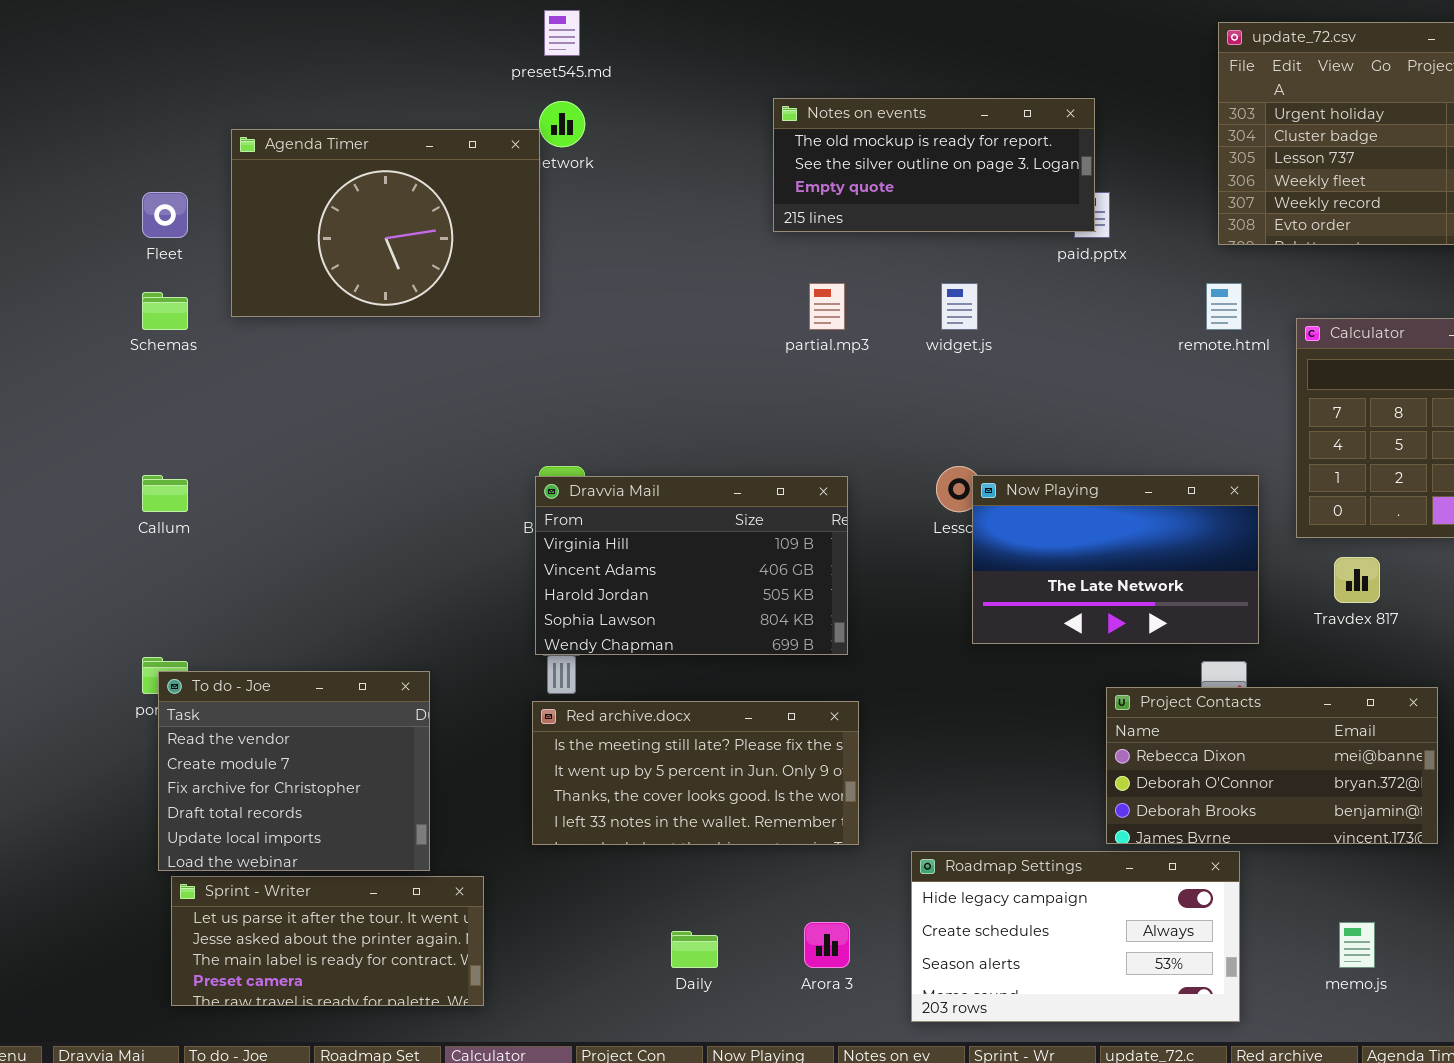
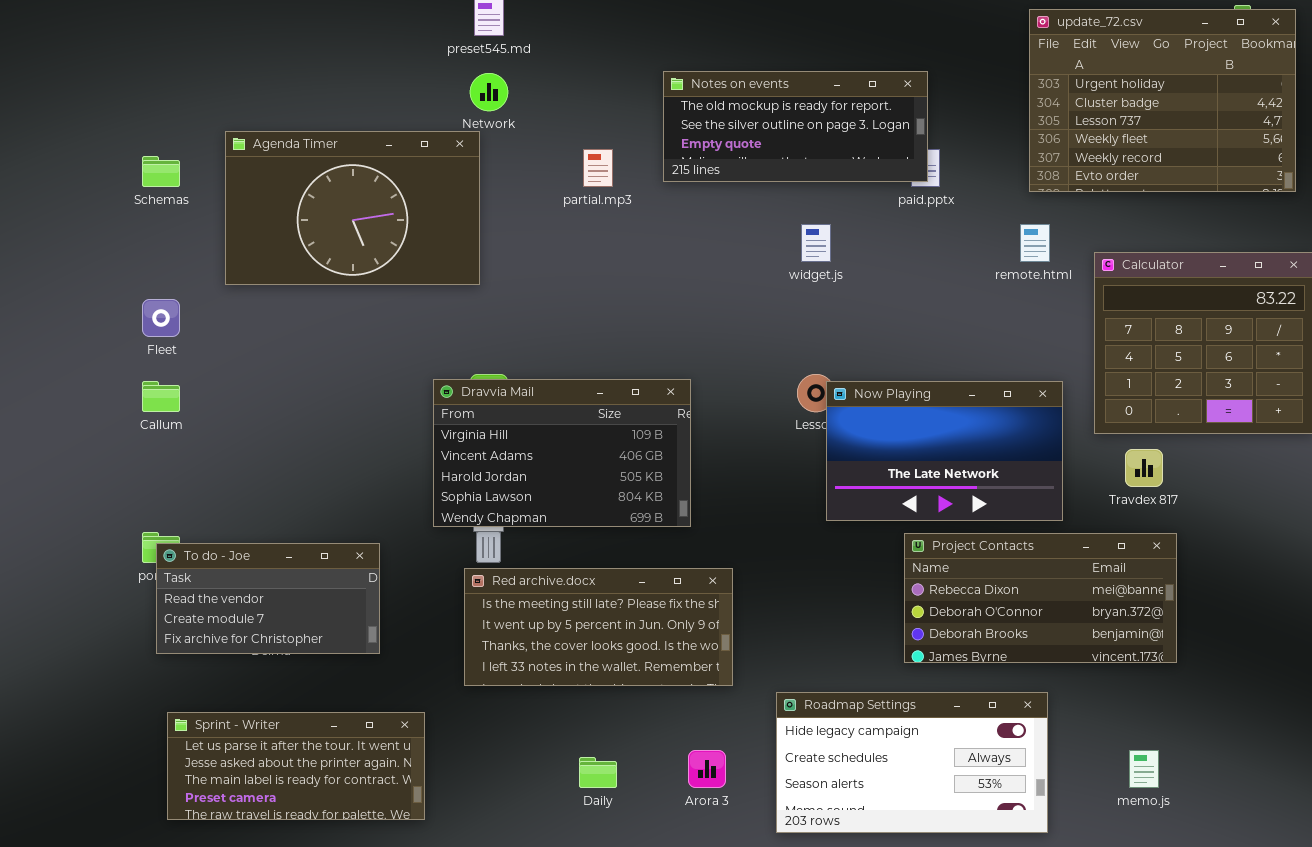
Agenda Timer: [231,129,540,317] -> [225,131,480,285], moved
Fleet: [142,192,188,238] -> [142,299,180,337], moved
partial.mp3: [809,283,845,330] -> [583,149,613,187], moved
Schemas: [142,292,188,330] -> [142,156,180,187], moved
Dravvia Mail: [535,476,848,655] -> [433,379,691,527], moved
To do - Joe: [158,671,430,871] -> [156,543,380,654], resized
Project Contacts: [1106,687,1438,844] -> [904,533,1177,663], moved

